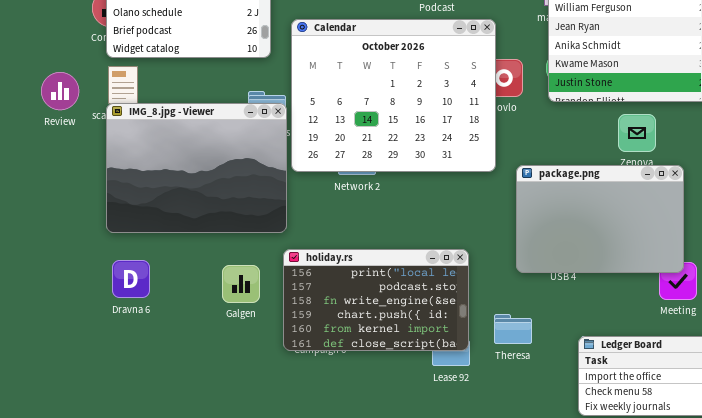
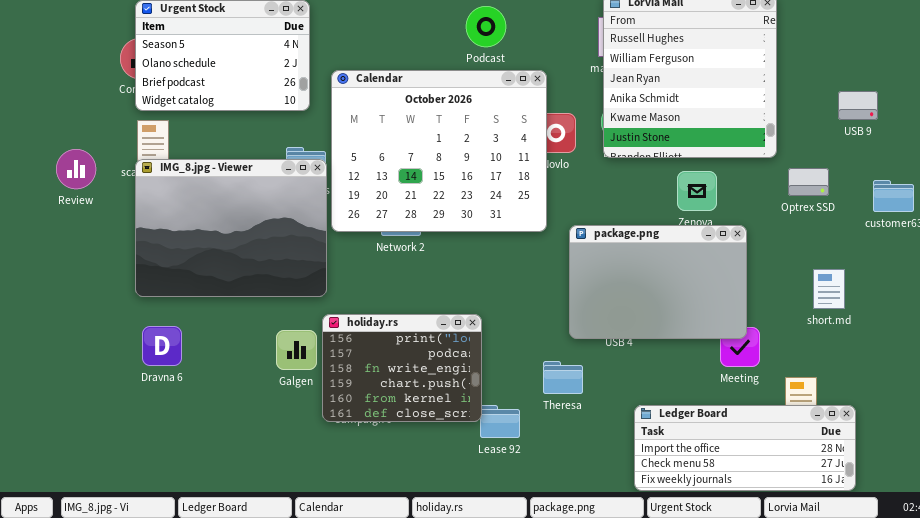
Review: [41,72,79,110] -> [56,149,96,189], moved
holiday.rs: [283,249,469,351] -> [322,314,482,422], resized
Galgen: [222,265,260,303] -> [276,330,317,370], moved
Theresa: [494,314,532,344] -> [543,361,583,394], moved

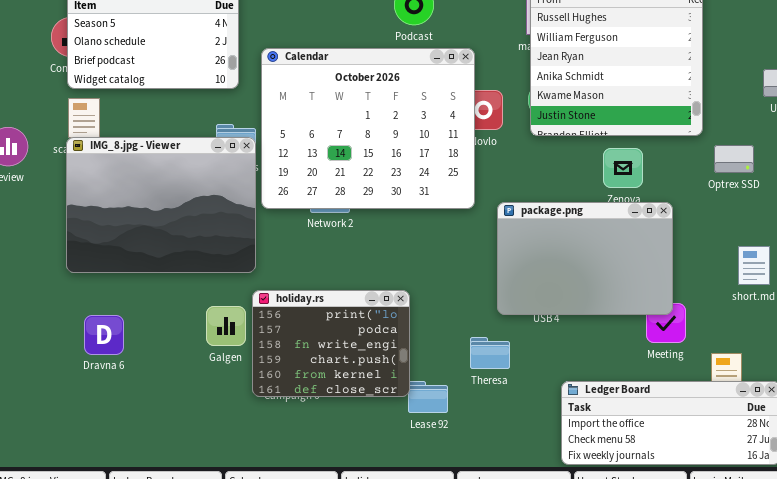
Dravna 6: [142,326,182,366] -> [84,315,124,355], moved

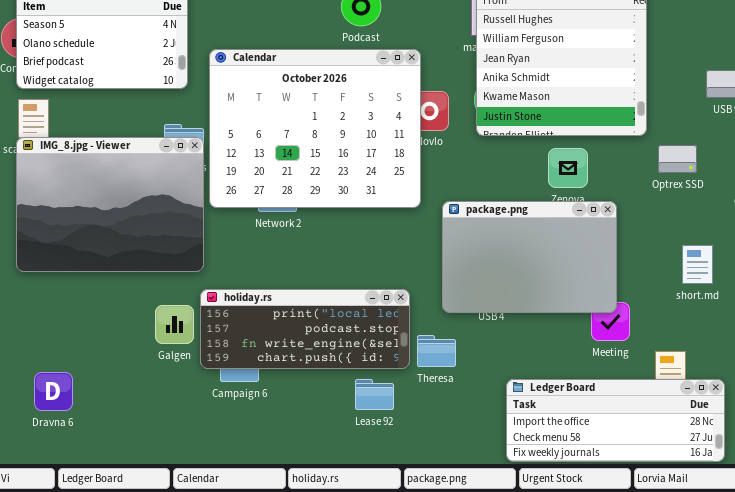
holiday.rs: [252,290,410,397] -> [200,289,410,369], resized
Dravna 6: [84,315,124,355] -> [34,372,73,411], moved

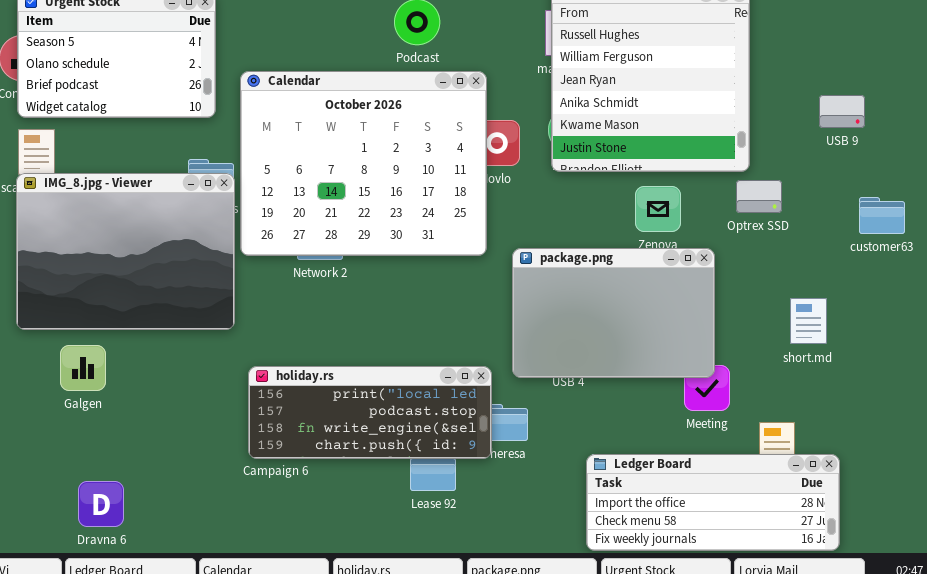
Optrex SSD: [658,145,697,173] -> [736,180,782,213], moved
holiday.rs: [200,289,410,369] -> [248,366,492,459], moved
Galgen: [155,305,194,344] -> [60,345,106,391], moved
Dravna 6: [34,372,73,411] -> [78,481,124,527], moved

